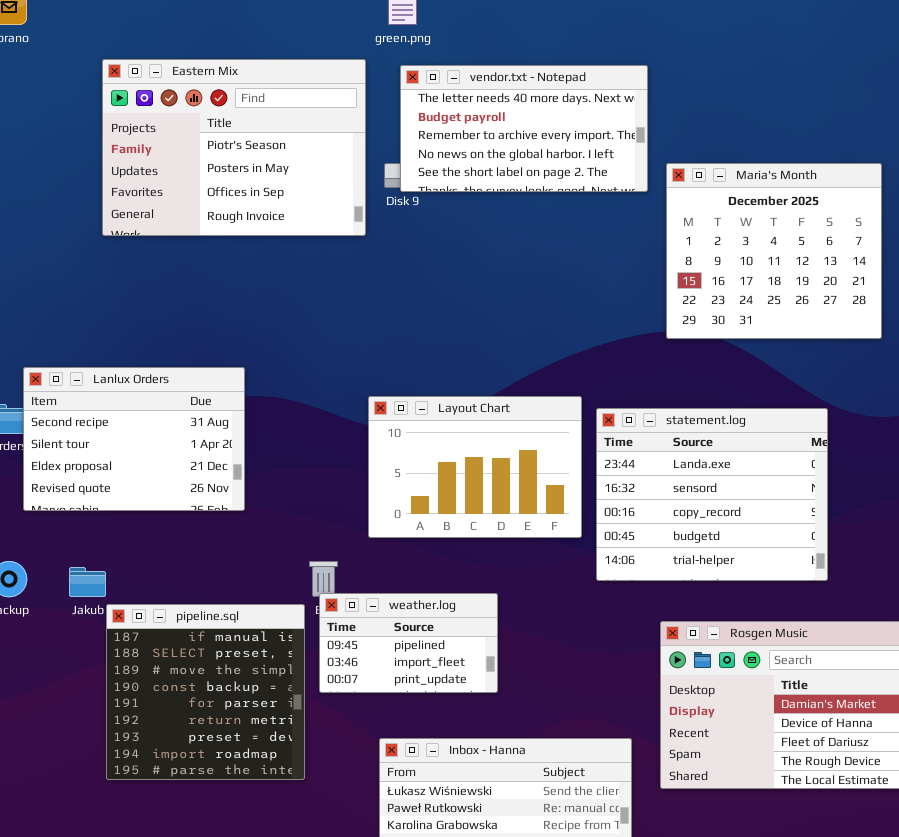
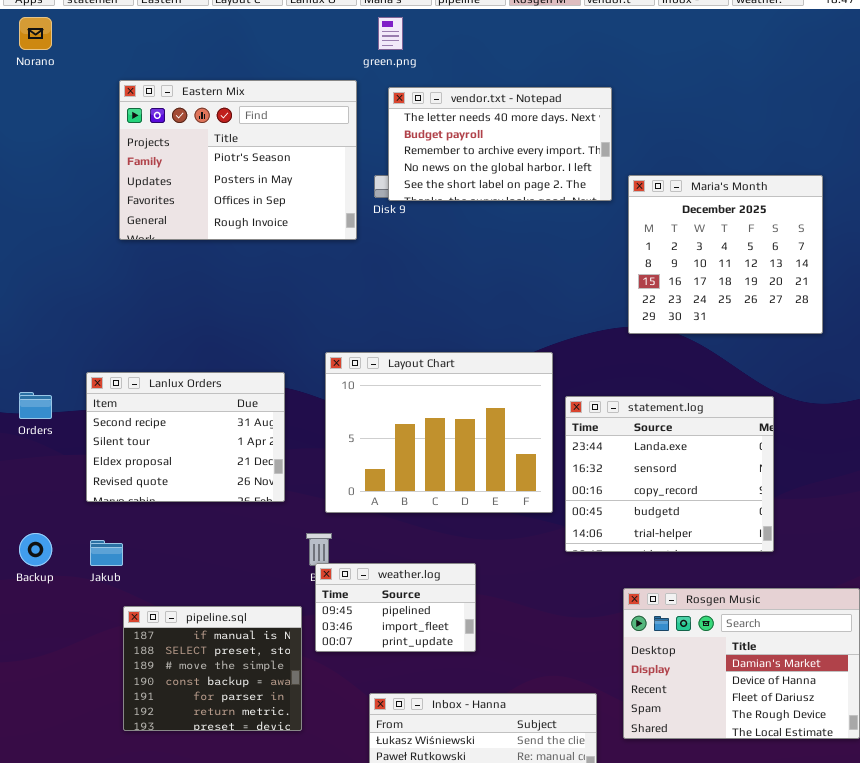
Lanlux Orders: [23,367,245,511] -> [86,372,285,502], moved
Layout Chart: [368,396,582,538] -> [325,352,553,513], resized
pipeline.sql: [106,604,305,780] -> [123,606,302,731], resized

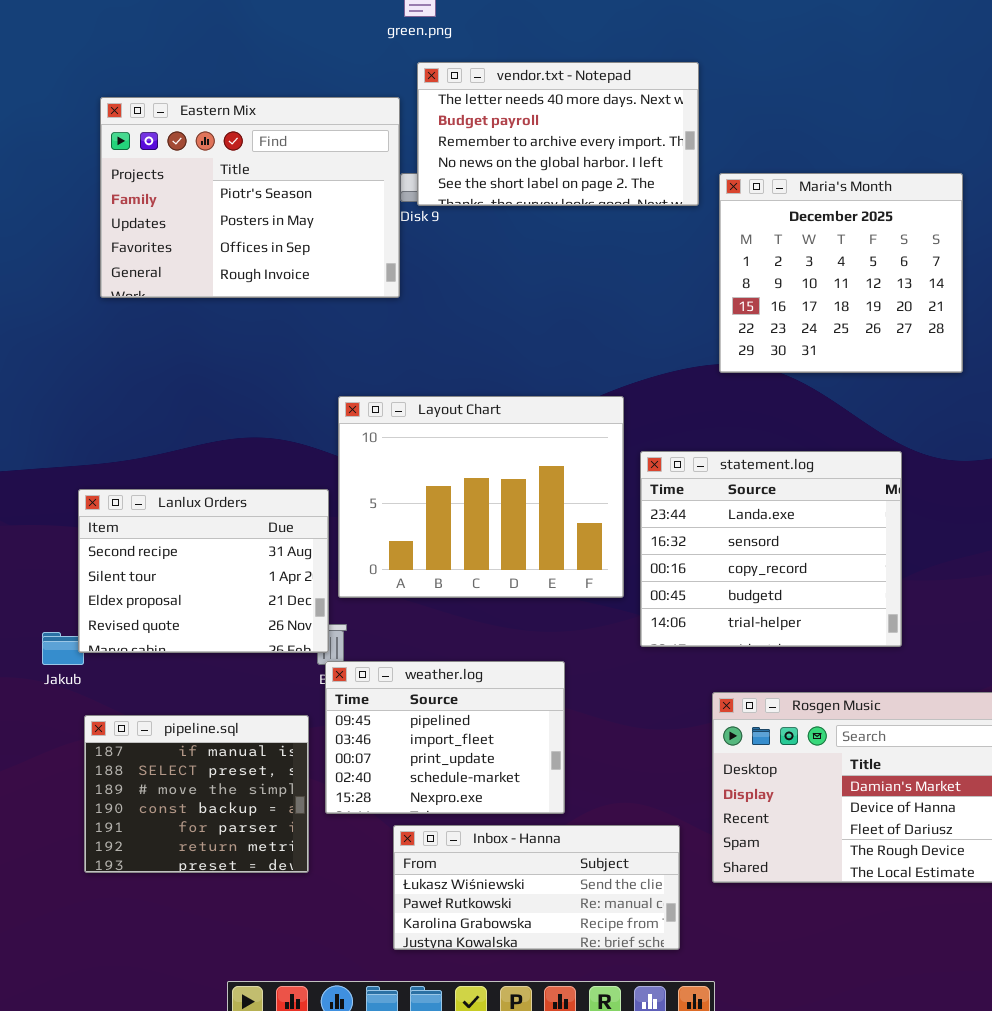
Eastern Mix: [119,80,357,240] -> [100,97,400,298], moved
Lanlux Orders: [86,372,285,502] -> [78,489,329,653], moved
weather.log: [315,563,476,652] -> [325,661,565,814], resized

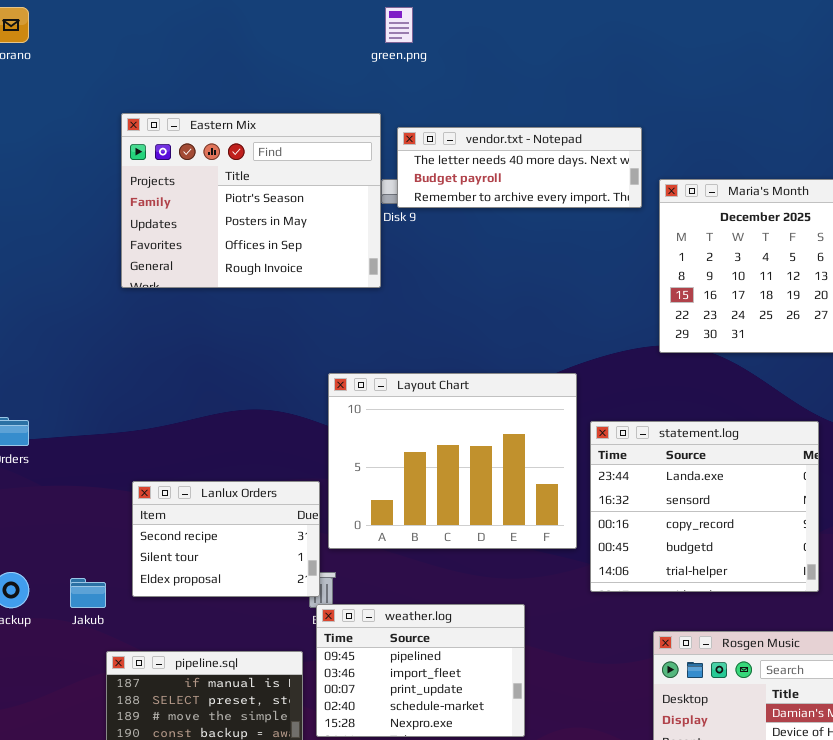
vendor.txt - Notepad: [417,62,699,206] -> [397,127,642,208], resized
Lanlux Orders: [78,489,329,653] -> [132,481,320,597], resized

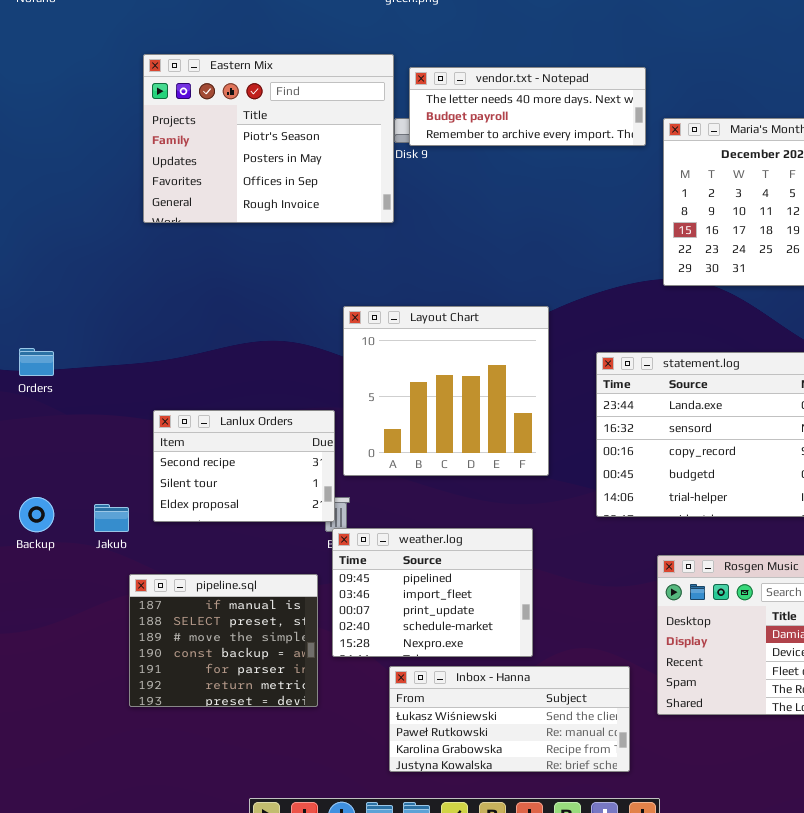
Layout Chart: [328,373,577,549] -> [343,306,549,476], resized

